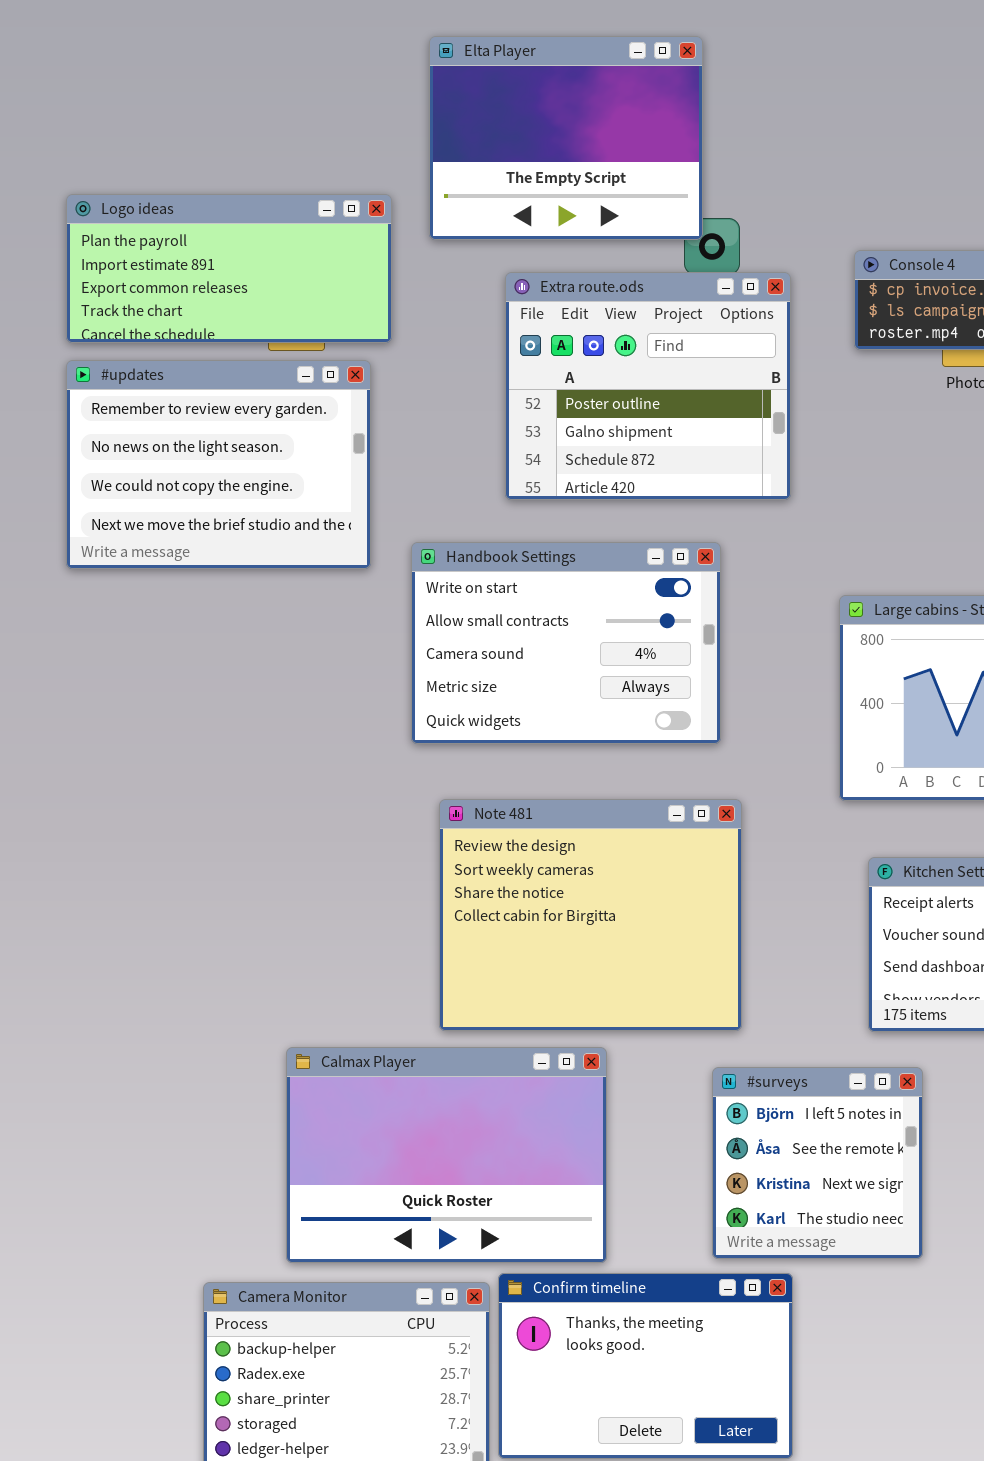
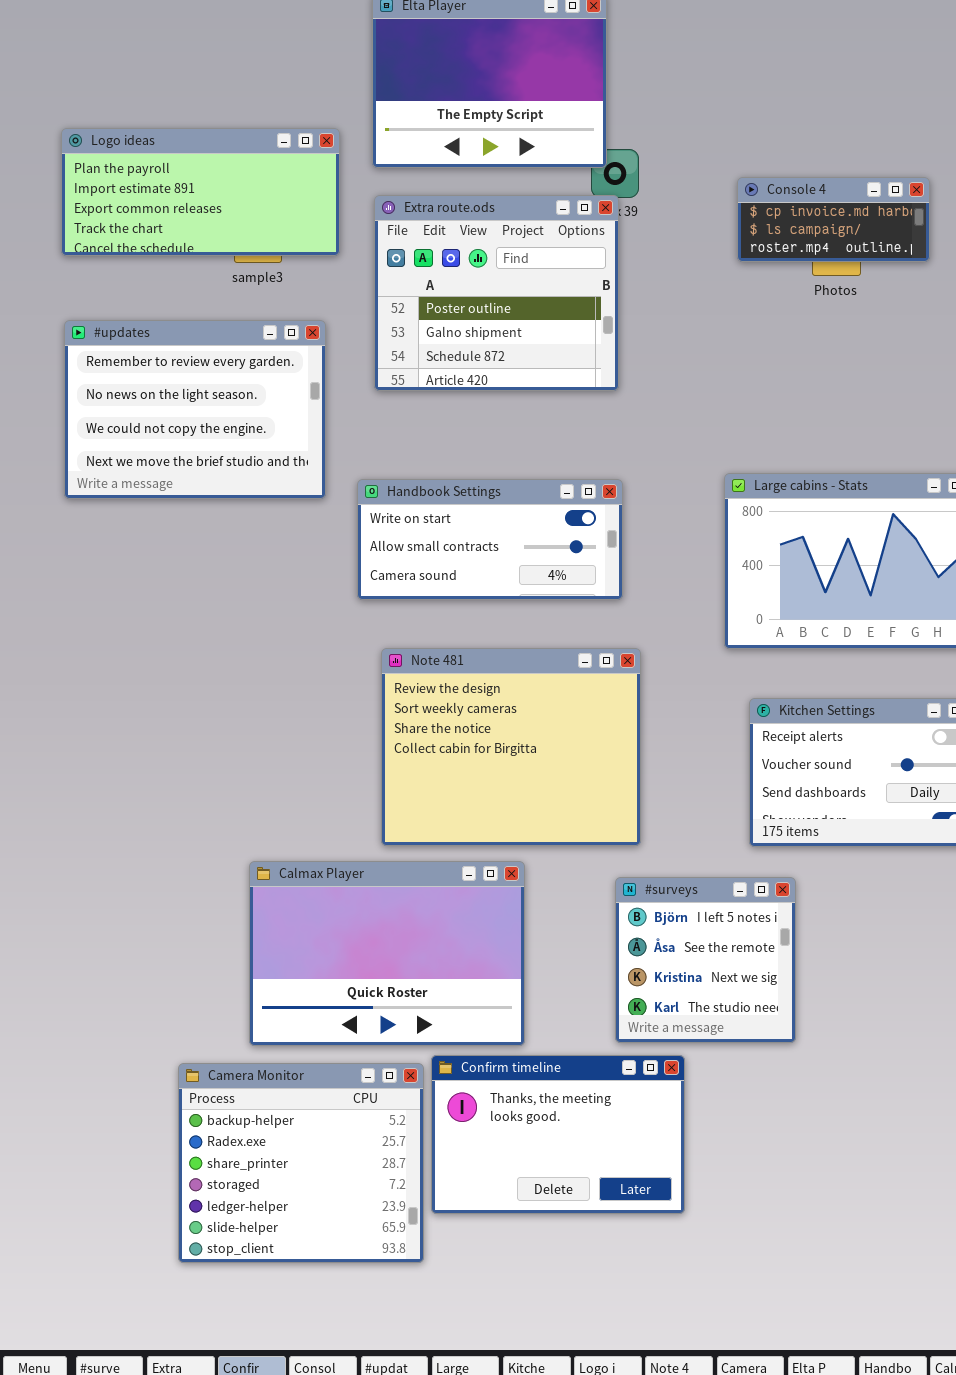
Extra route.ods: [505,272,791,500] -> [374,195,619,391], moved
#updates: [66,360,371,569] -> [64,320,326,499], moved
Handbook Settings: [411,542,721,744] -> [357,479,623,600], resized

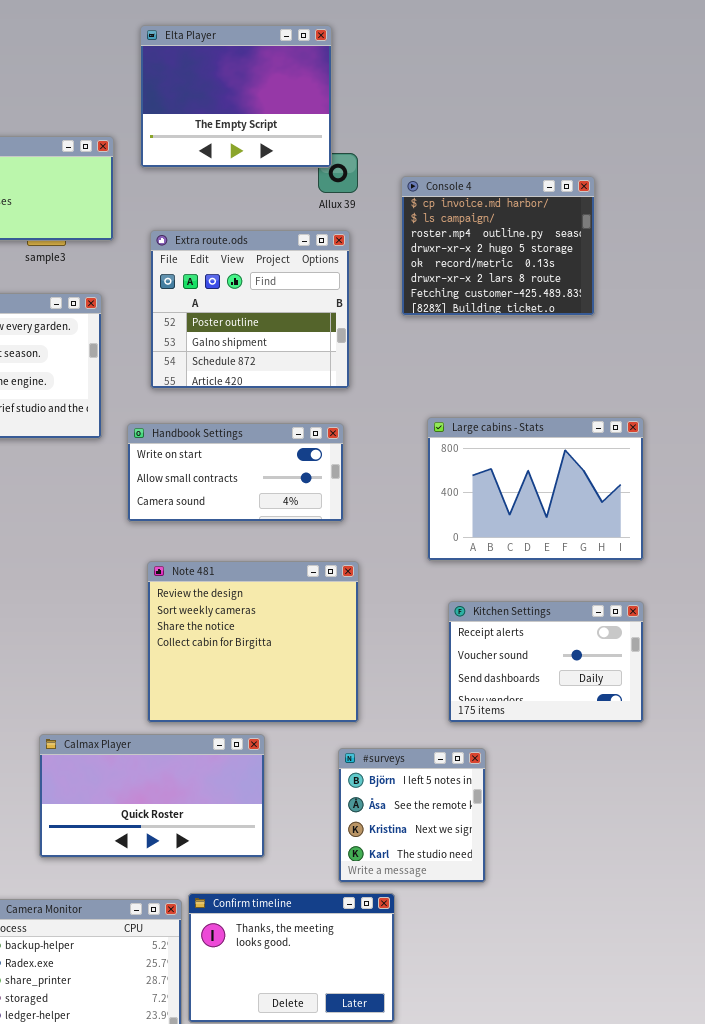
Console 4: [737,177,930,262] -> [401,176,595,316], resized
Extra route.ods: [374,195,619,391] -> [150,230,350,389], moved
Calmax Player: [249,861,525,1046] -> [39,734,265,858], resized

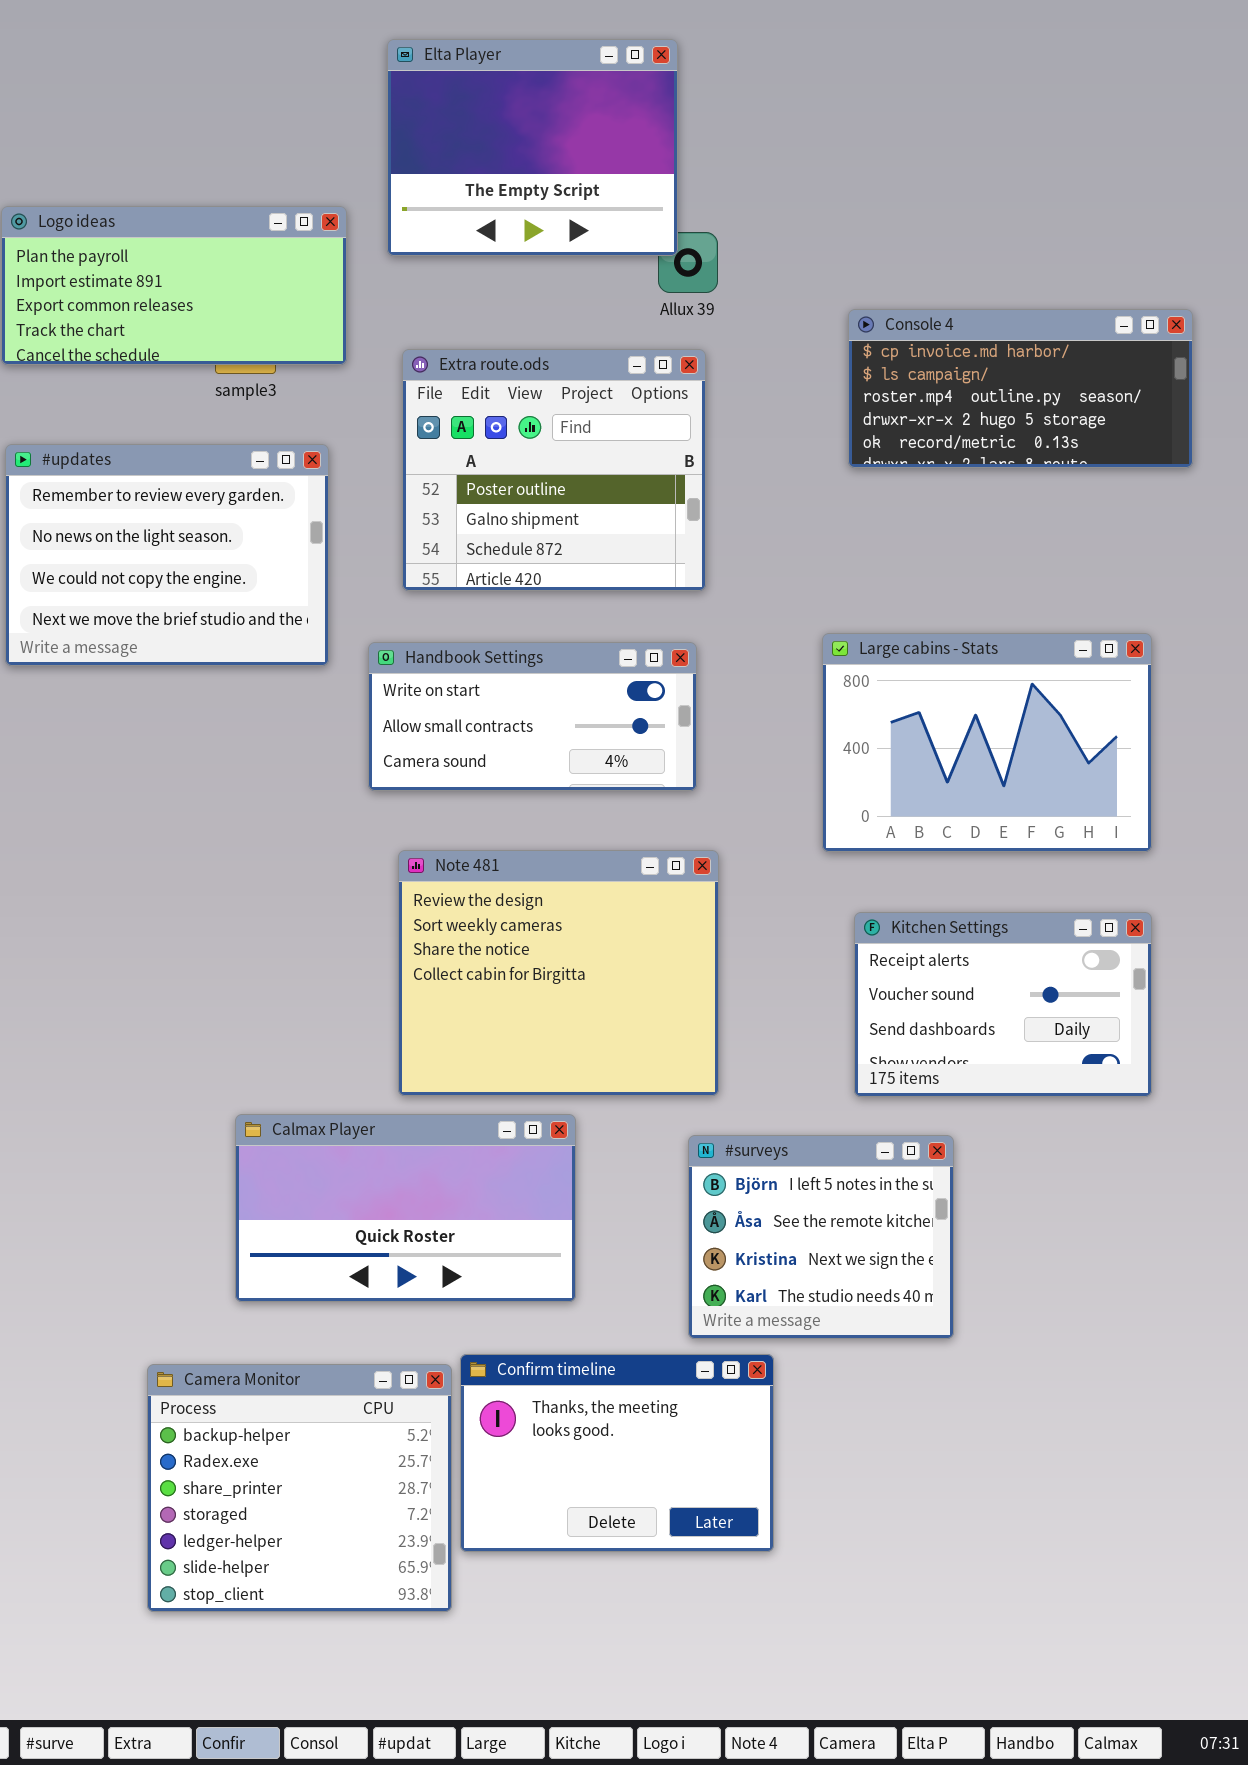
Console 4: [401,176,595,316] -> [848,309,1193,468], moved, resized
#surveys: [338,748,486,883] -> [688,1135,954,1339], resized

